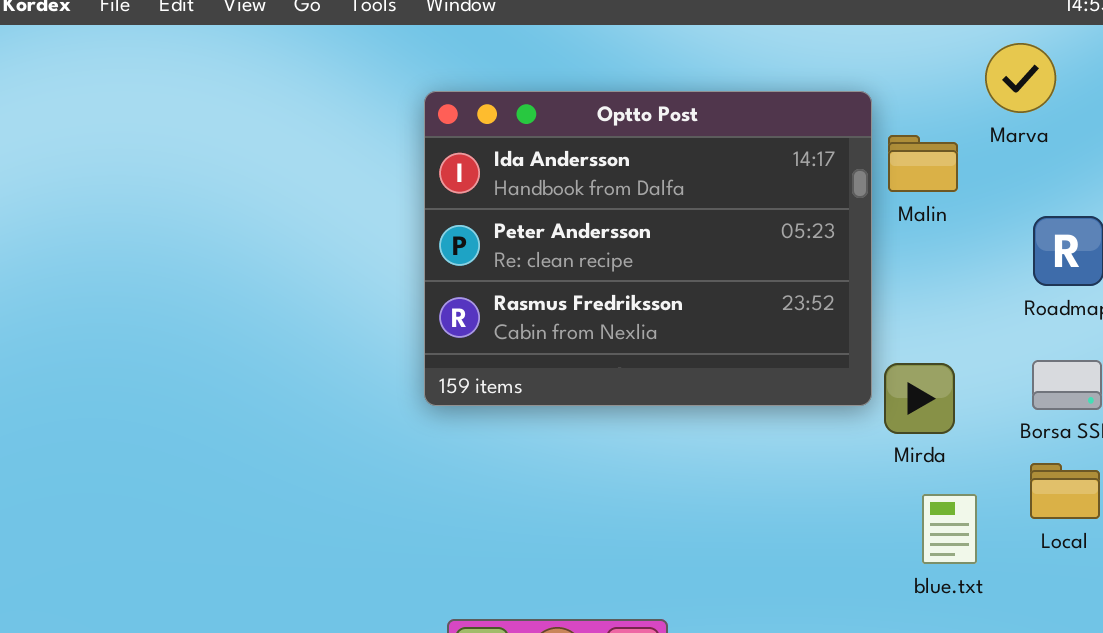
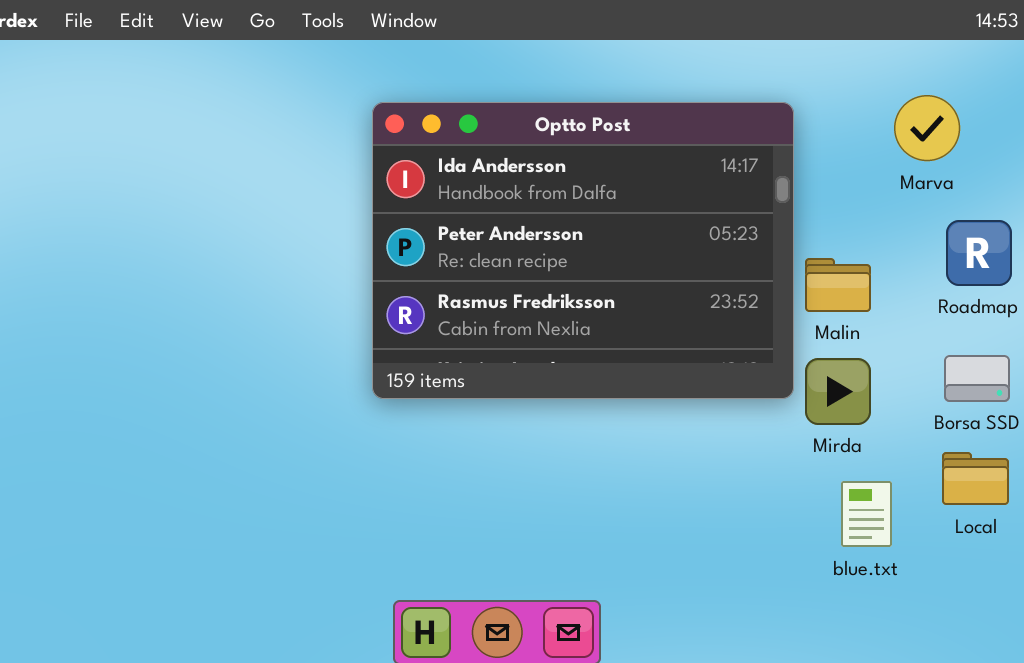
Marva: [985,43,1056,113] -> [894,95,960,161], moved
Malin: [888,135,958,192] -> [805,258,871,312], moved

